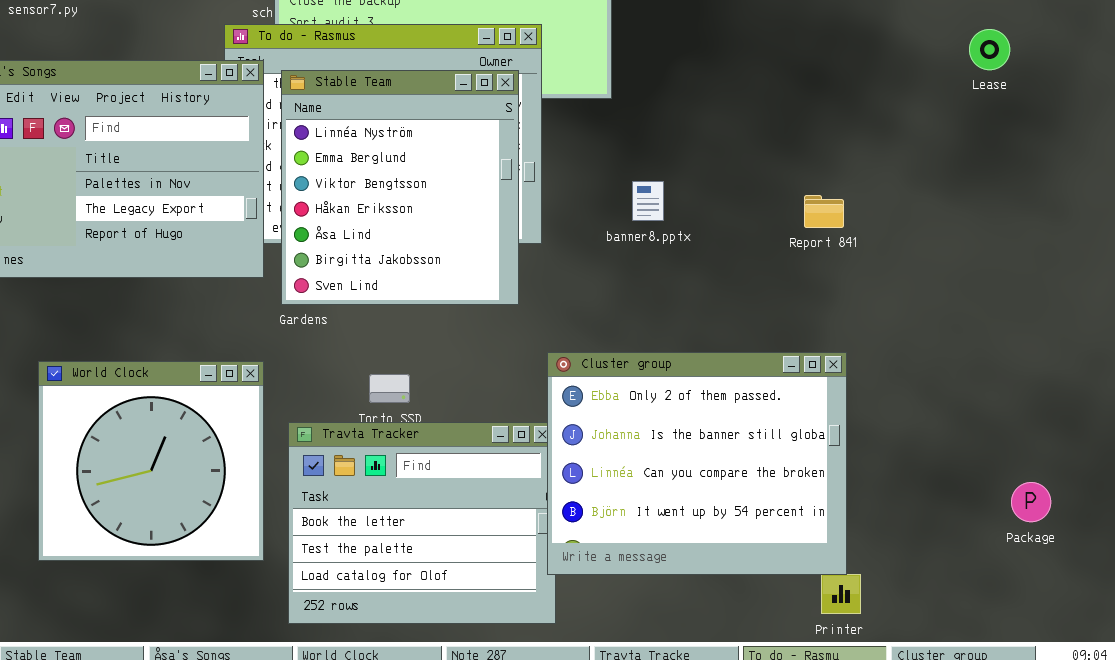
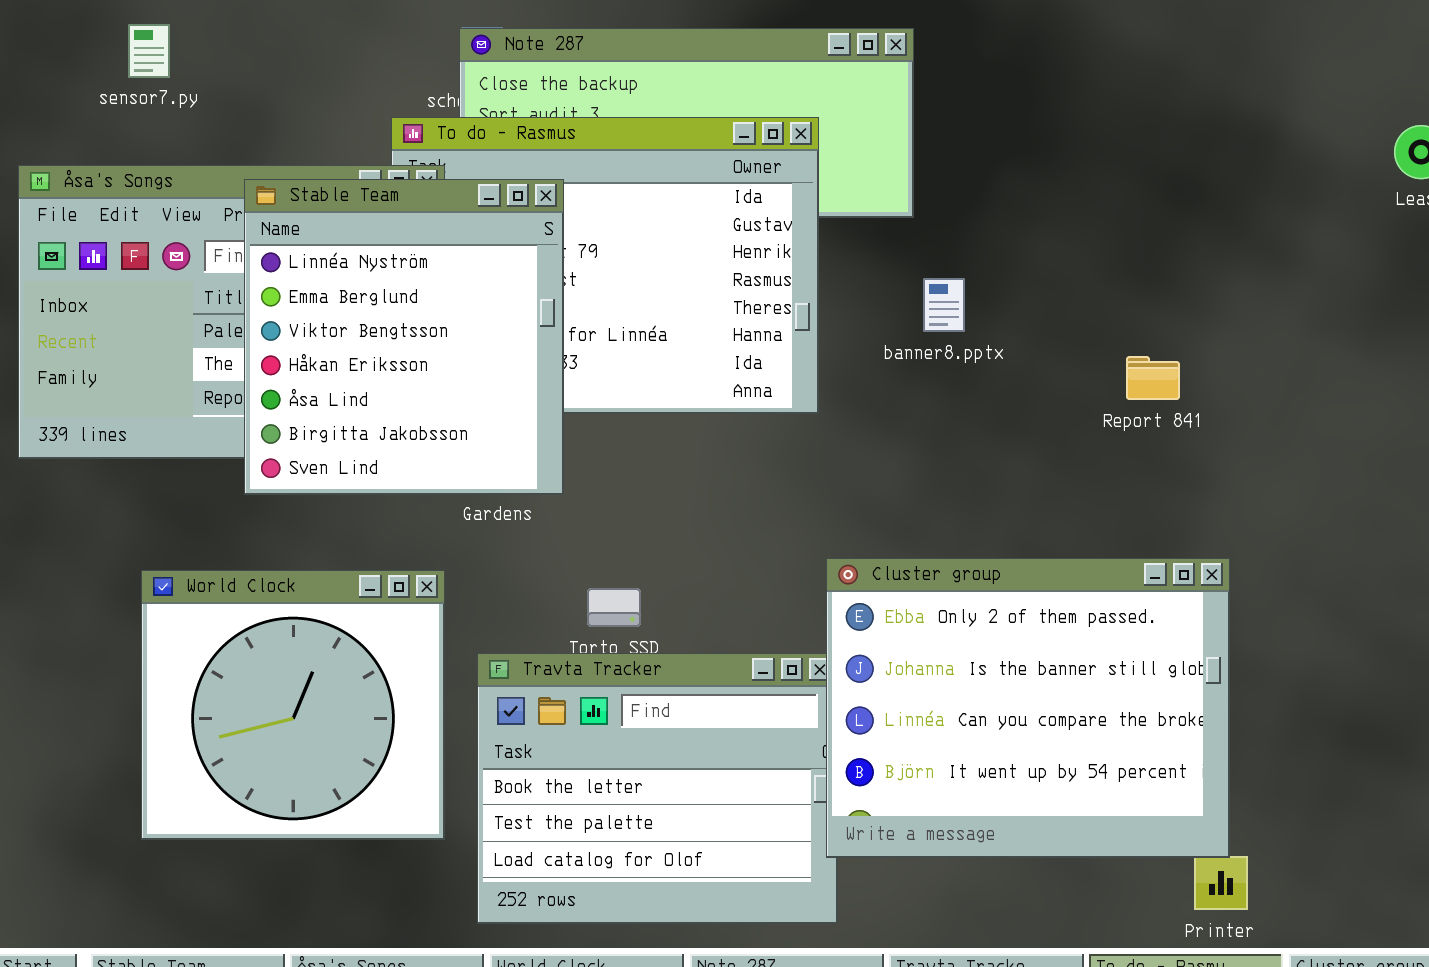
Stable Team: [281,70,519,305] -> [244,179,564,495], moved
banner8.pptx: [632,181,664,221] -> [923,278,965,332], moved
Report 841: [804,195,844,228] -> [1126,356,1180,400], moved

